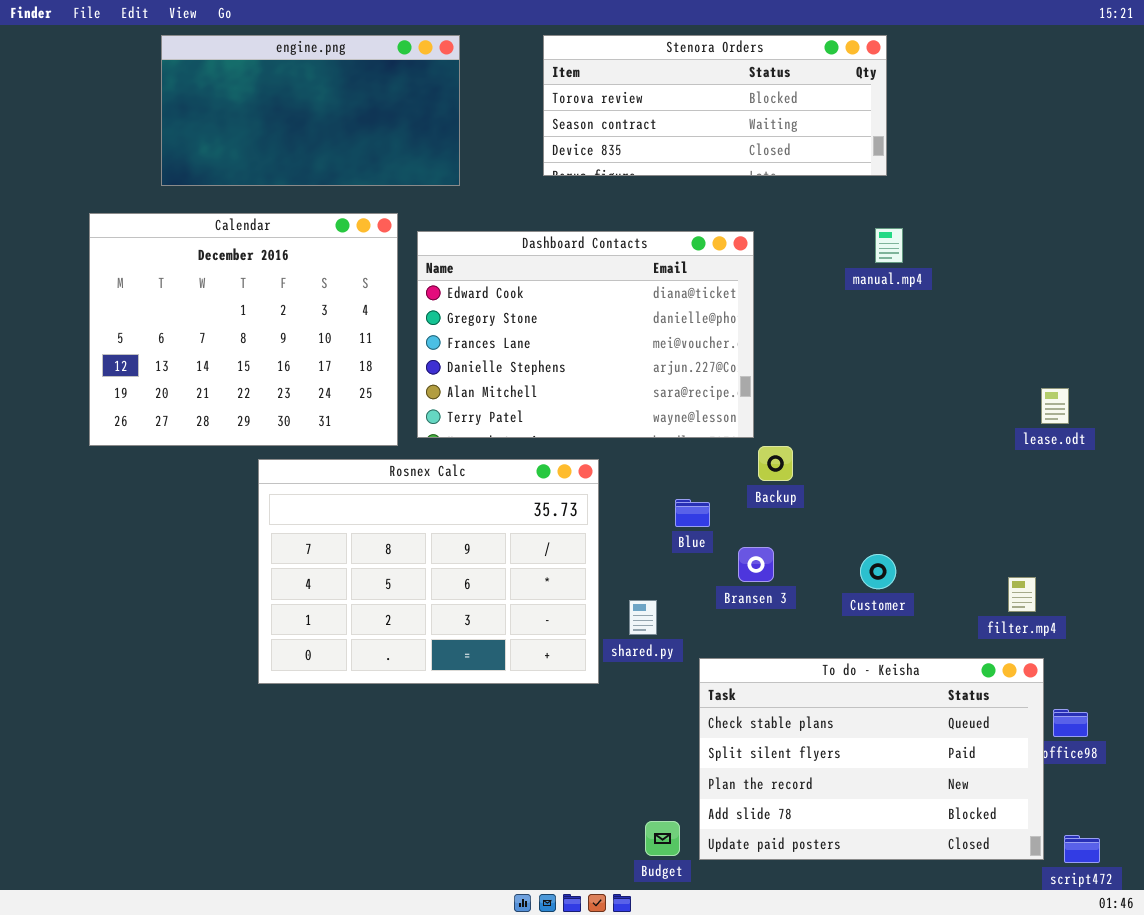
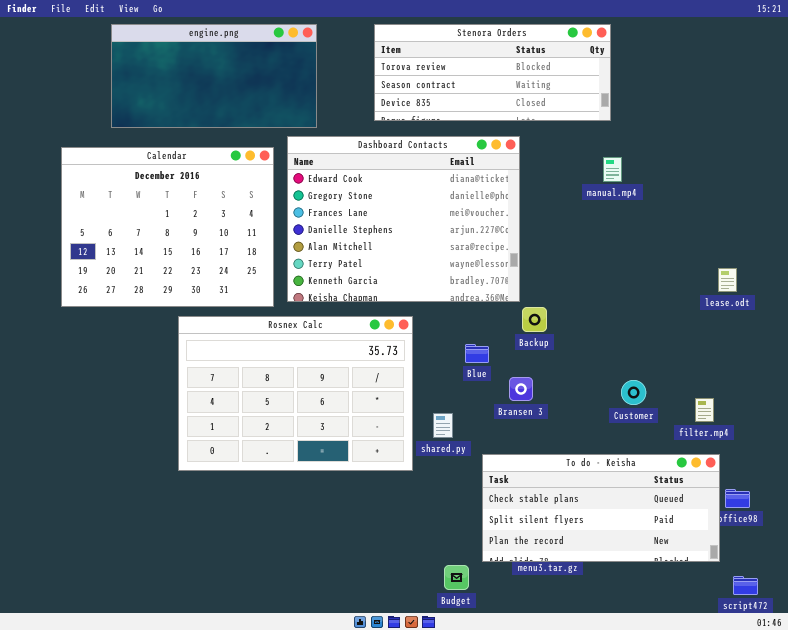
Dashboard Contacts: [417,231,754,438] -> [287,136,520,302], resized
Customer: [860,554,896,589] -> [621,380,646,405], moved
To do - Keisha: [699,658,1044,860] -> [482,454,720,562], resized

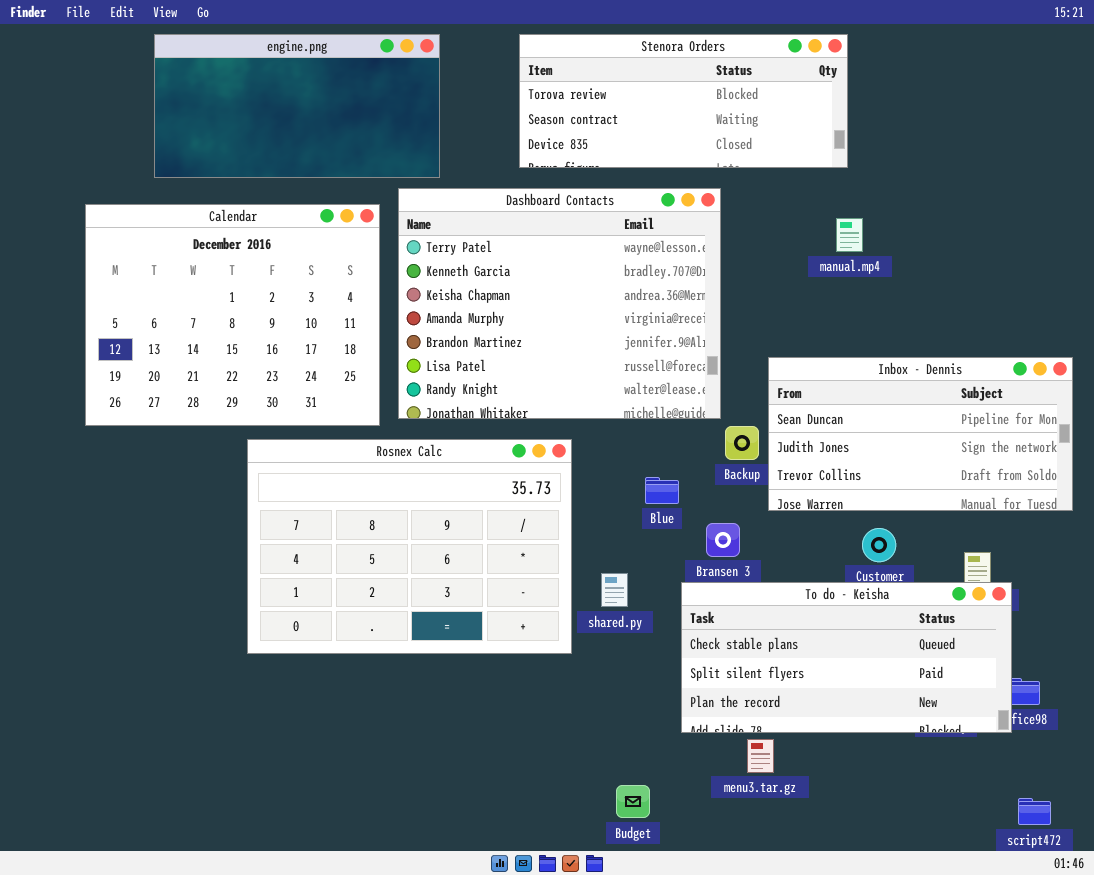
Dashboard Contacts: [287,136,520,302] -> [398,188,721,419], scrolled down 5 rows
Inbox - Dennis: none -> [768,357,1073,511], opened
To do - Keisha: [482,454,720,562] -> [681,582,1012,733], moved

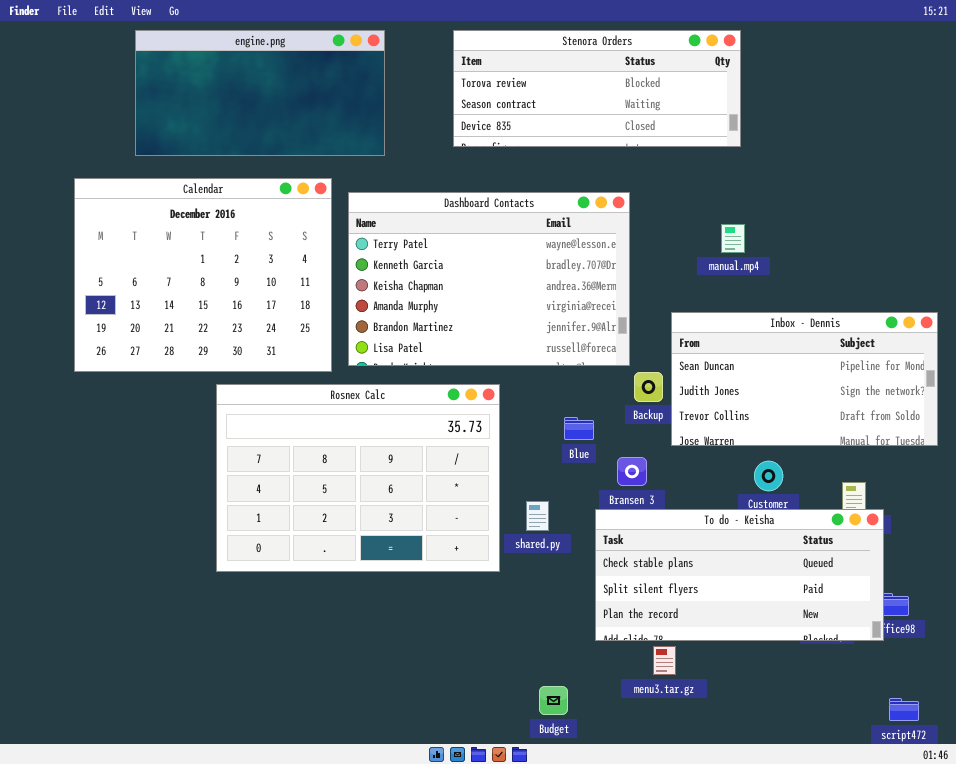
Dashboard Contacts: [398,188,721,419] -> [348,192,630,366], resized
manual.mp4: [836,218,863,252] -> [721,224,745,253], moved

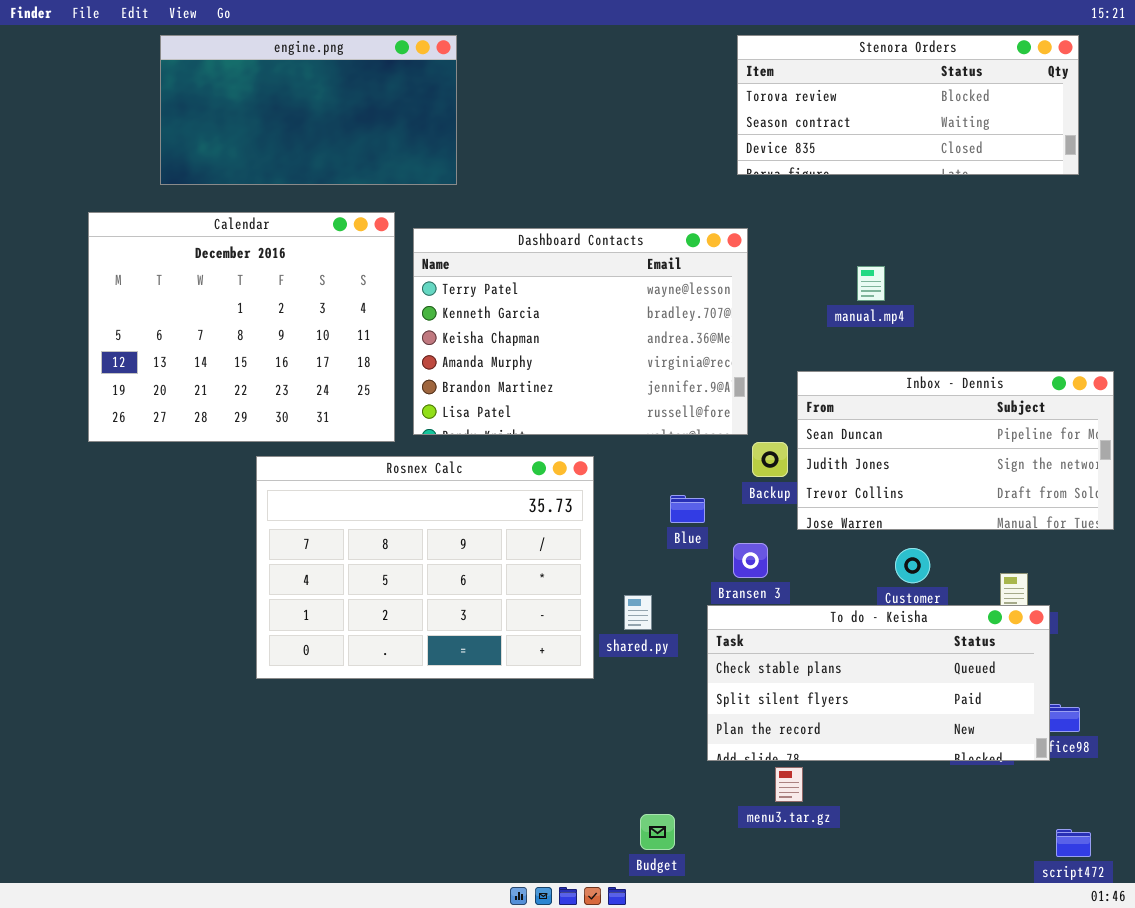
Stenora Orders: [453,30,741,147] -> [737,35,1079,175], moved

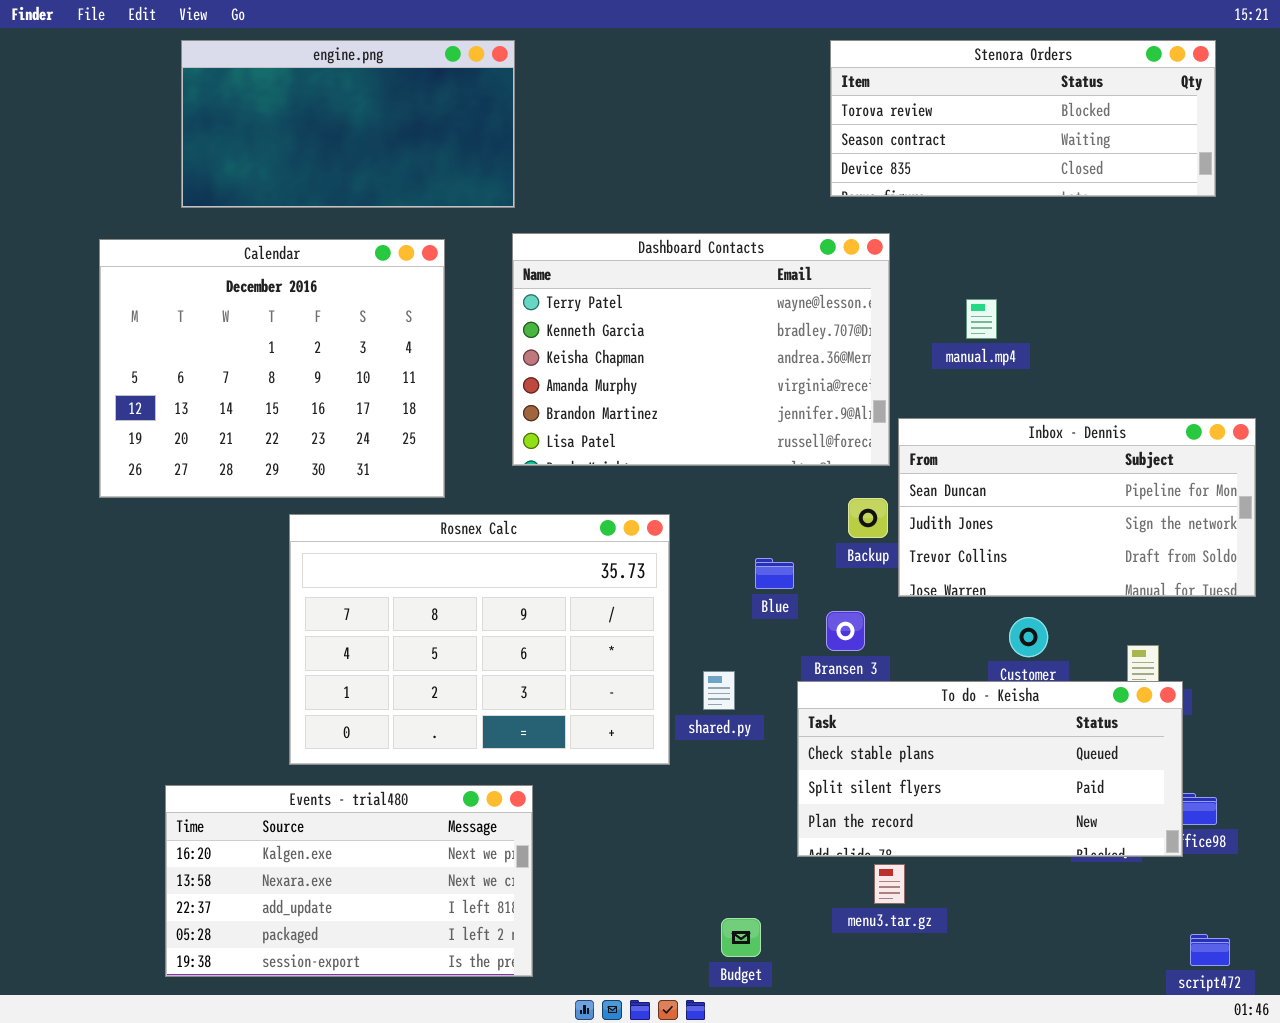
Dashboard Contacts: [413,228,748,435] -> [512,233,890,466], moved
Events - trial480: none -> [165,785,533,977], opened

